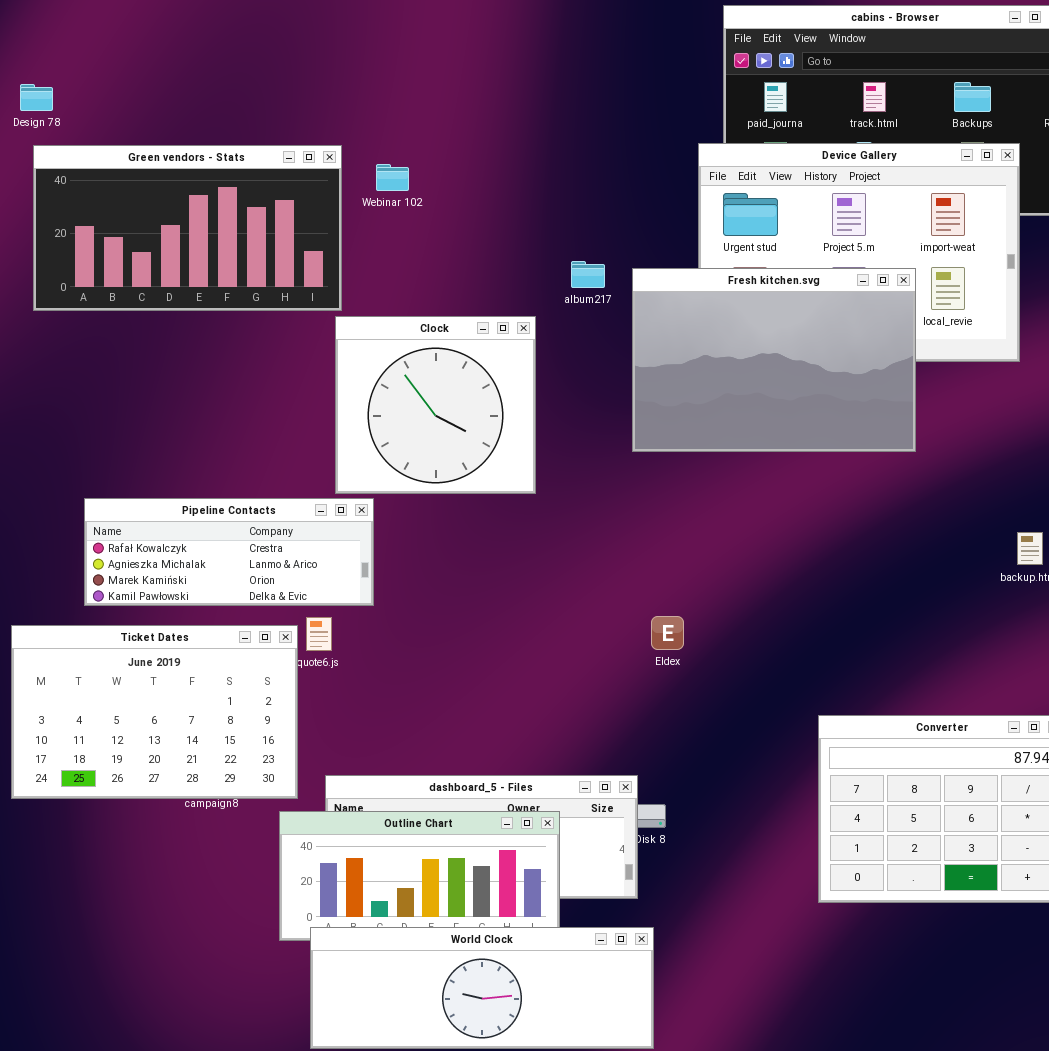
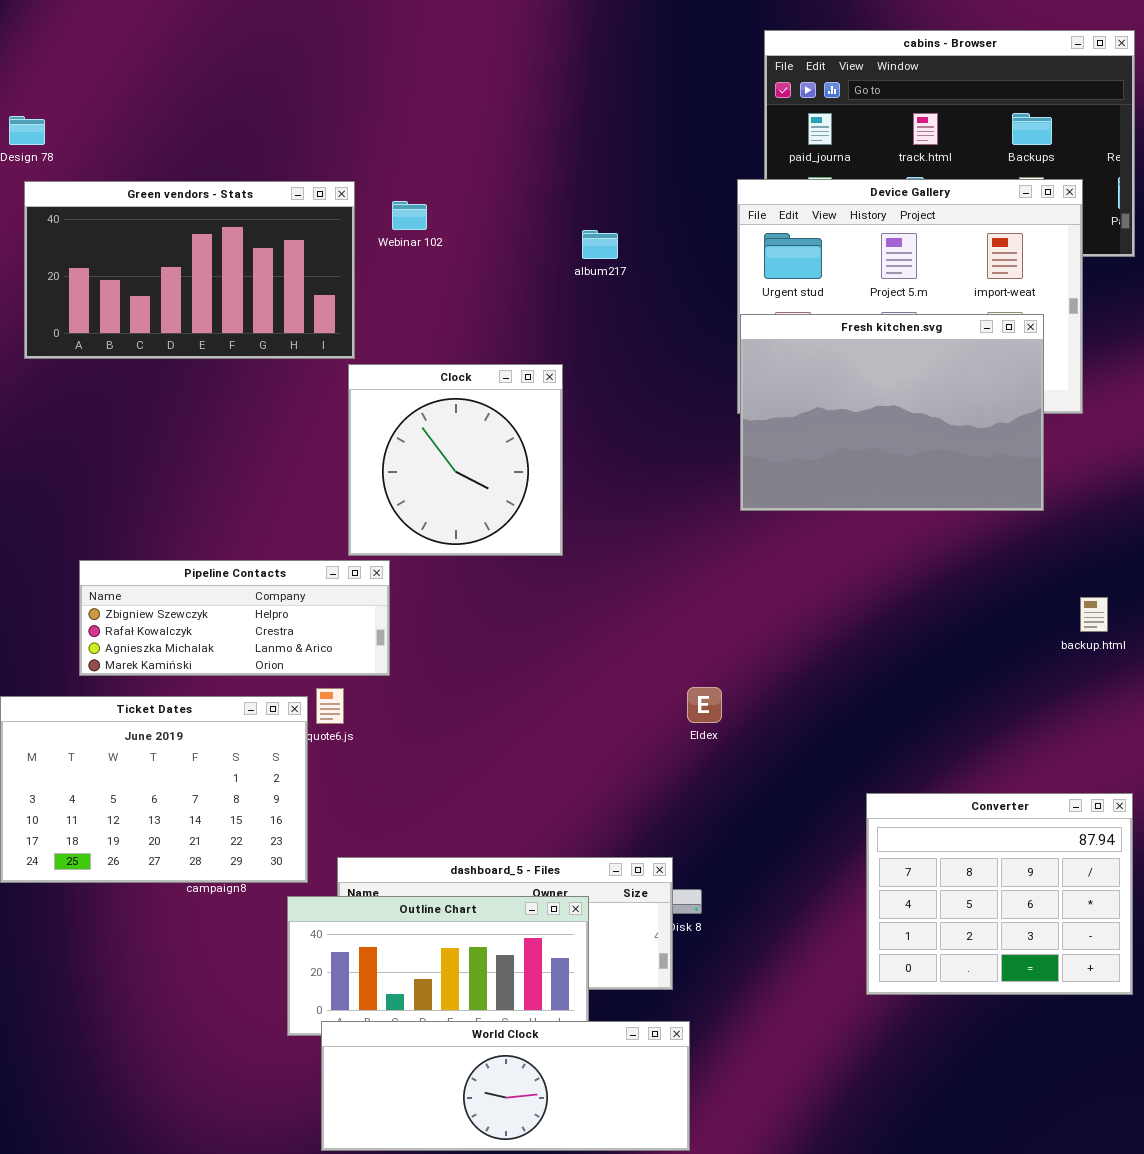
album217: [571,261,605,288] -> [582,230,618,259], moved
Fresh kitchen.svg: [632,268,916,452] -> [740,314,1044,511], moved
Pipeline Contacts: [84,498,374,606] -> [79,560,390,676], scrolled up 1 row

